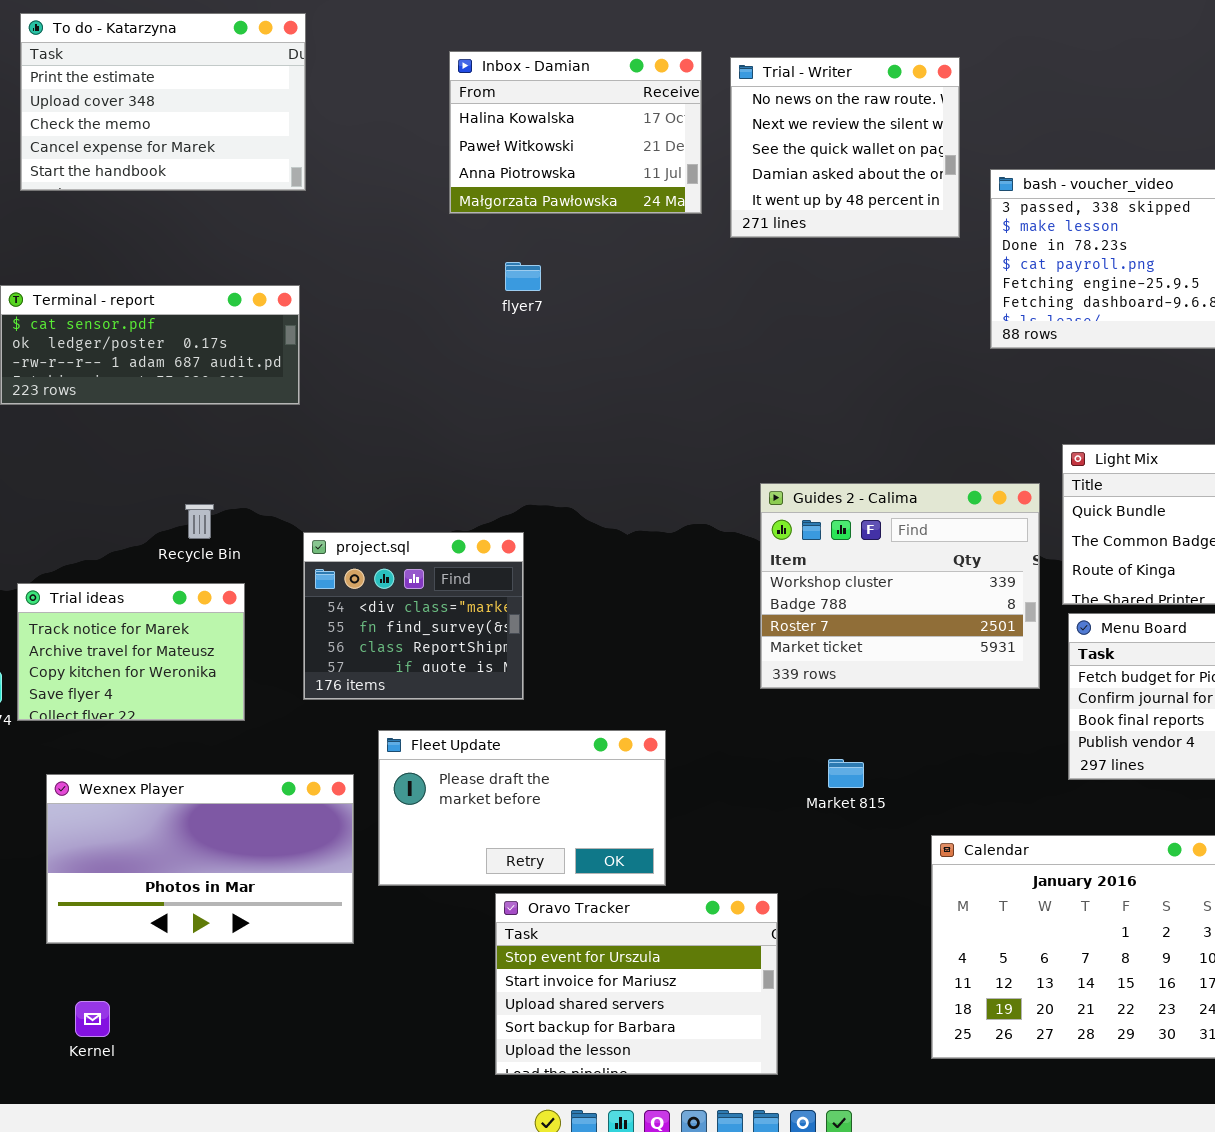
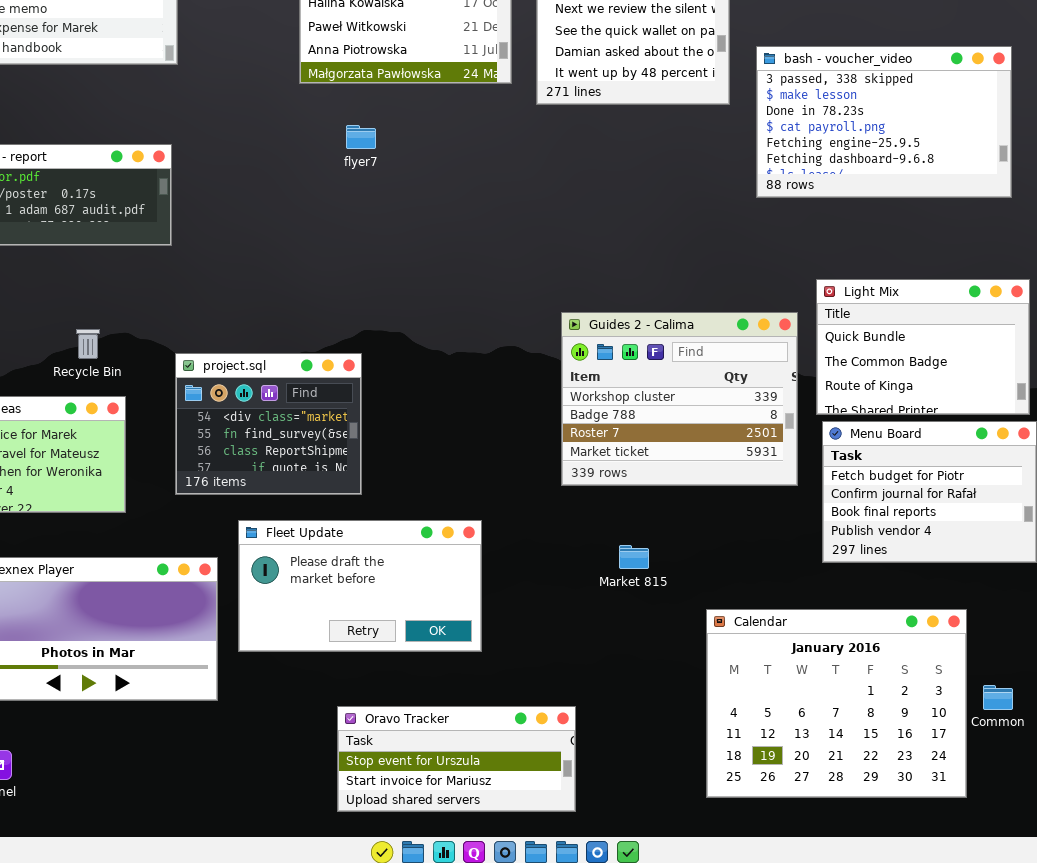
Oravo Tracker: [495,893,778,1075] -> [337,706,576,812], resized

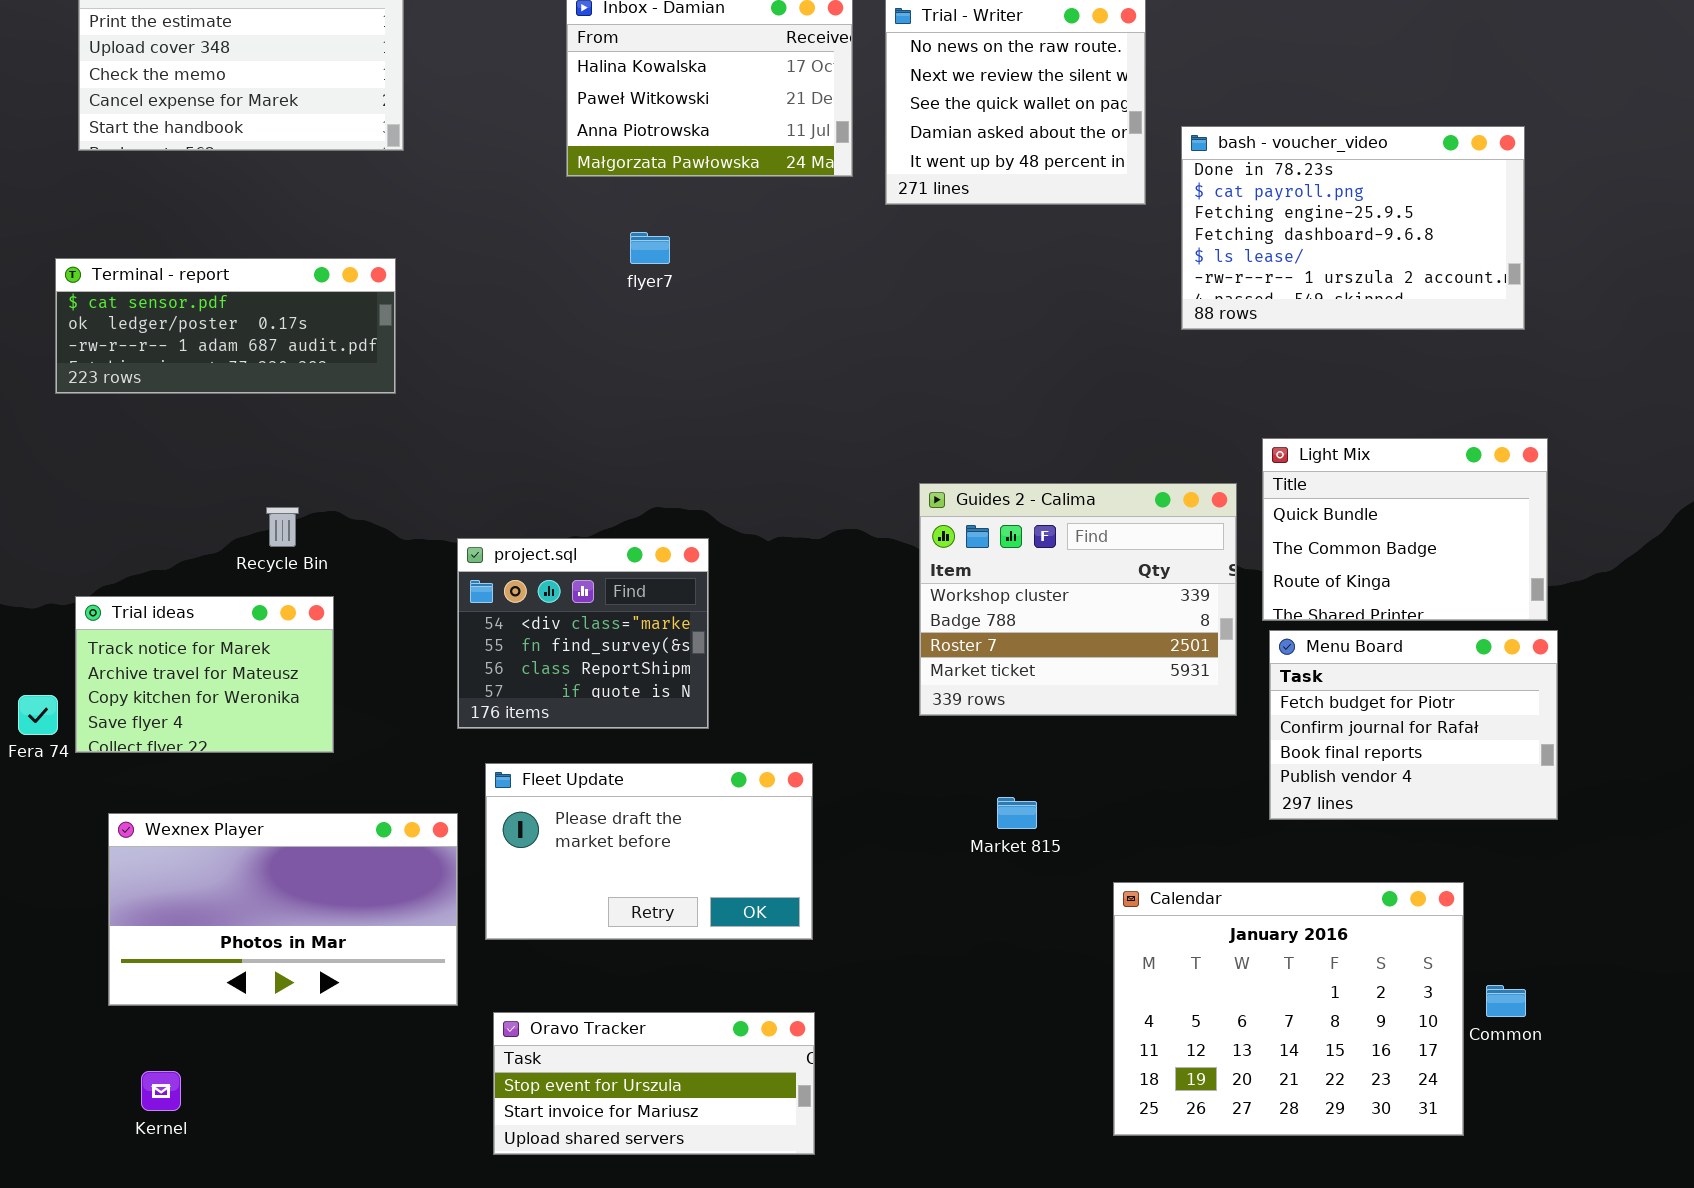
bash - voucher_video: [756,46,1012,198] -> [1181,126,1525,330], scrolled down 2 rows
project.sql: [175,353,362,495] -> [457,538,709,729], moved
Oravo Tracker: [337,706,576,812] -> [493,1012,815,1155], moved

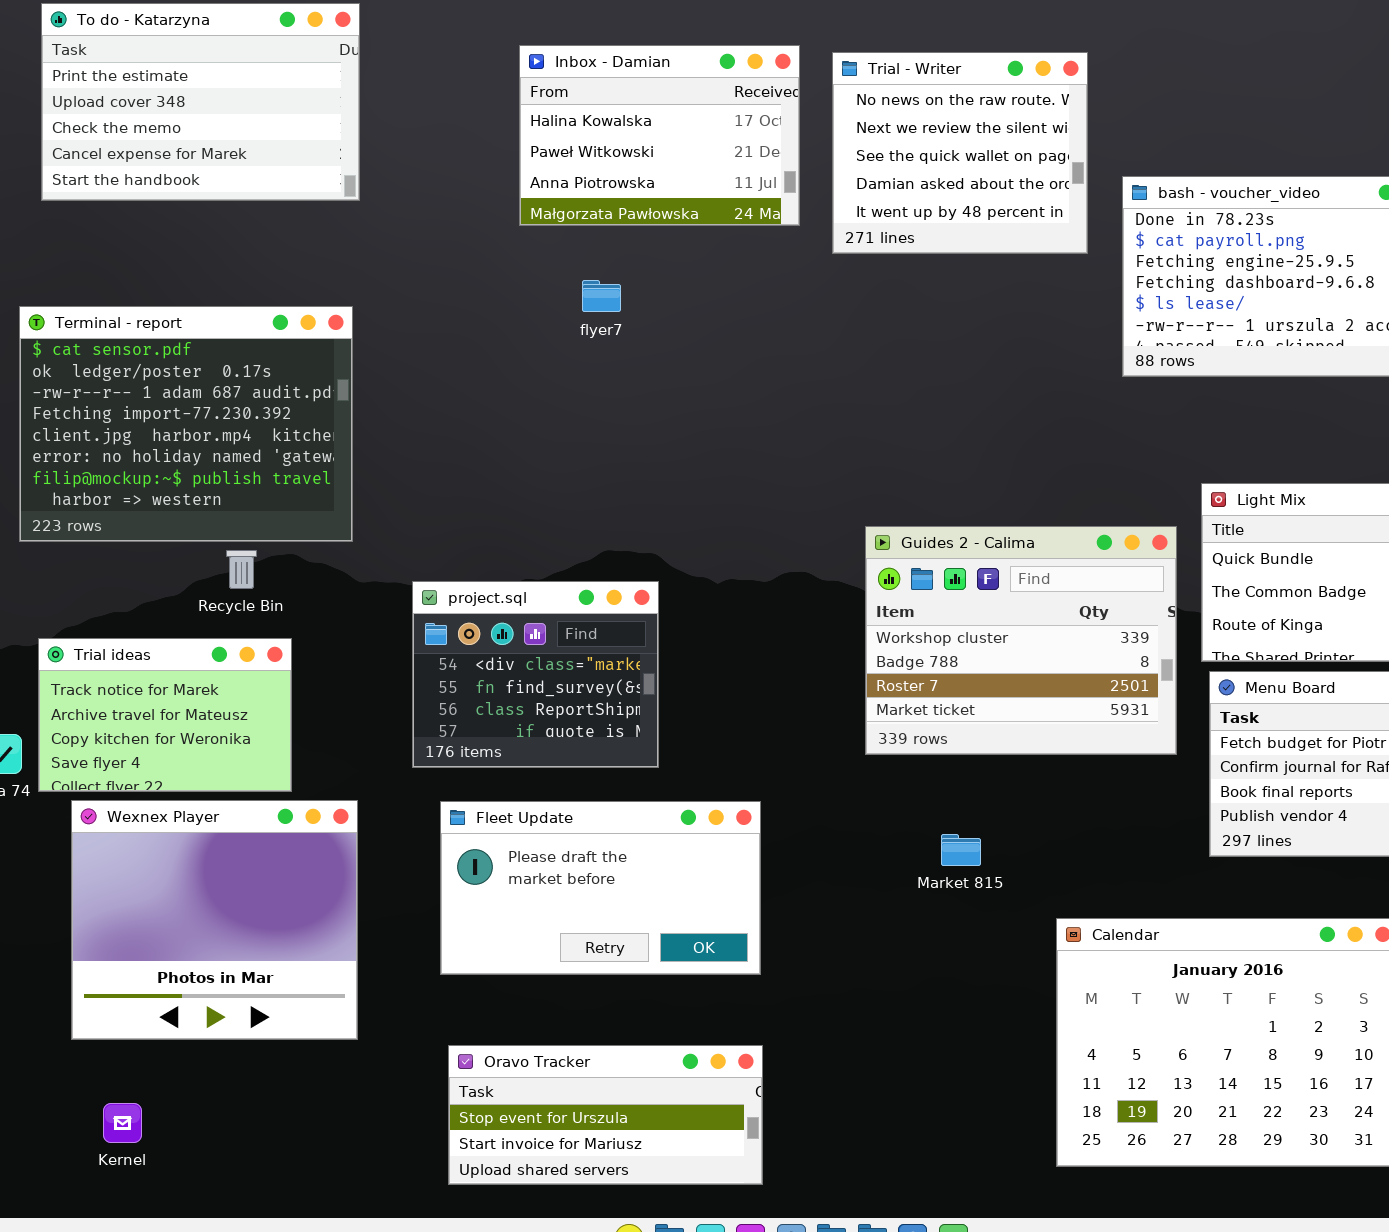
Terminal - report: [55,258,396,394] -> [19,306,353,542], resized
Wexnex Player: [108,813,458,1006] -> [71,800,358,1040], resized

